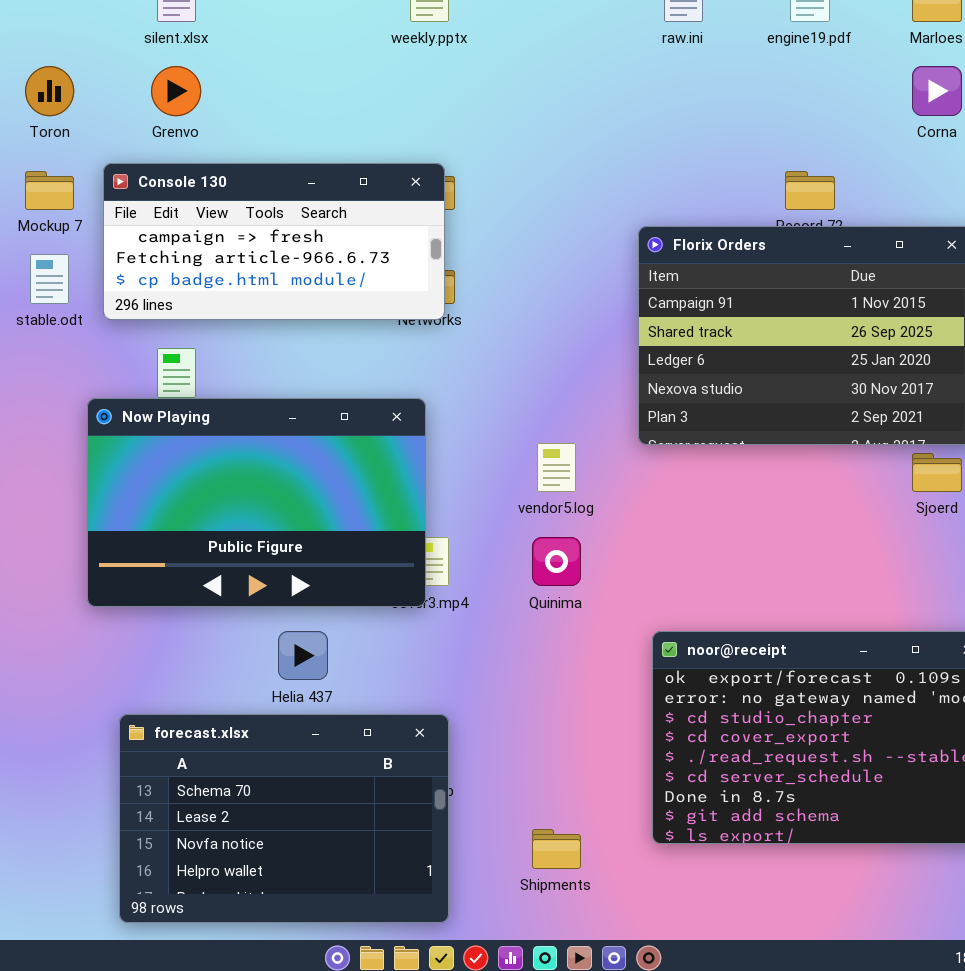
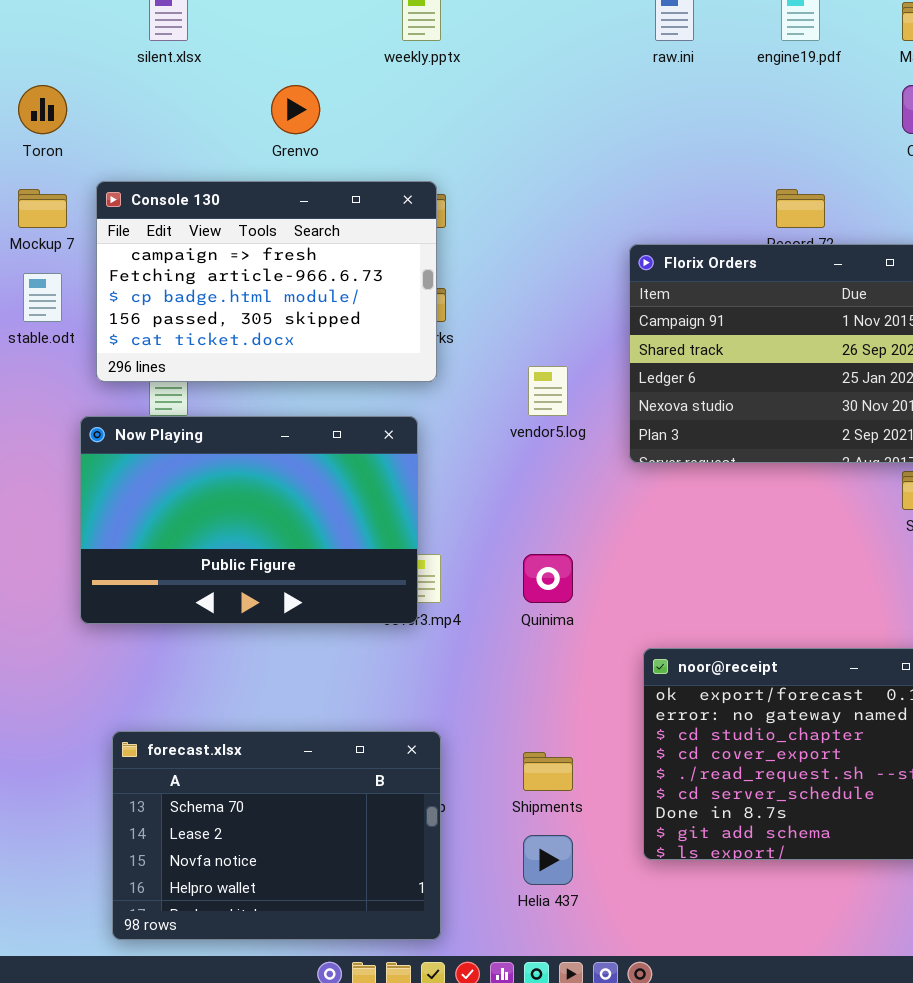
Grenvo: [151,66,201,116] -> [271,85,320,134], moved
Console 130: [103,163,445,320] -> [96,181,437,382], resized
vendor5.log: [537,443,576,492] -> [528,366,568,416], moved
Helia 437: [278,631,328,680] -> [523,835,573,885], moved
Shipments: [532,829,581,869] -> [523,752,573,791], moved

